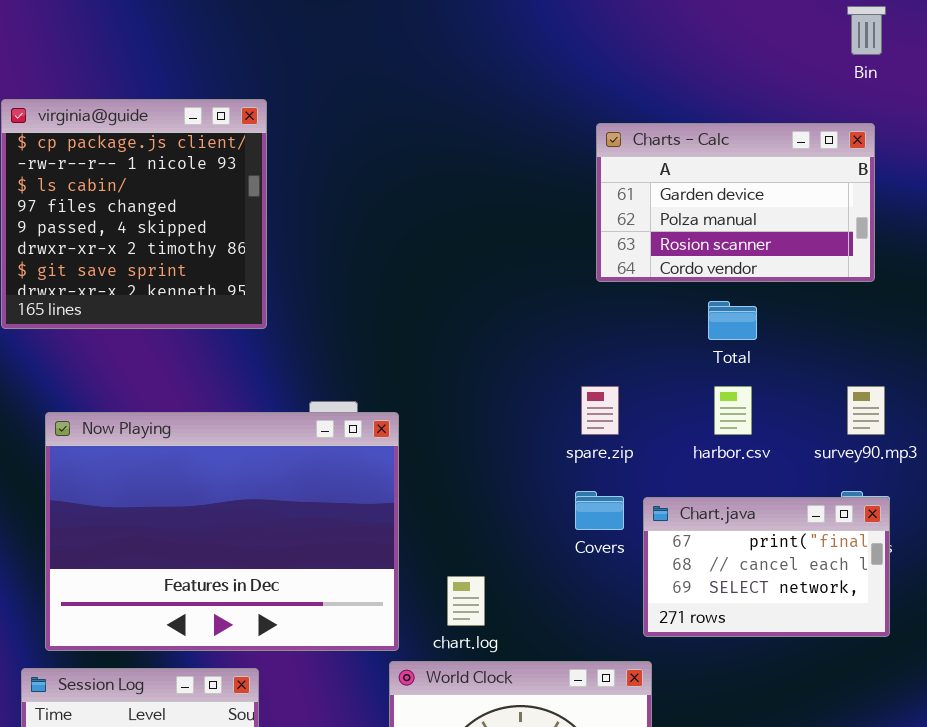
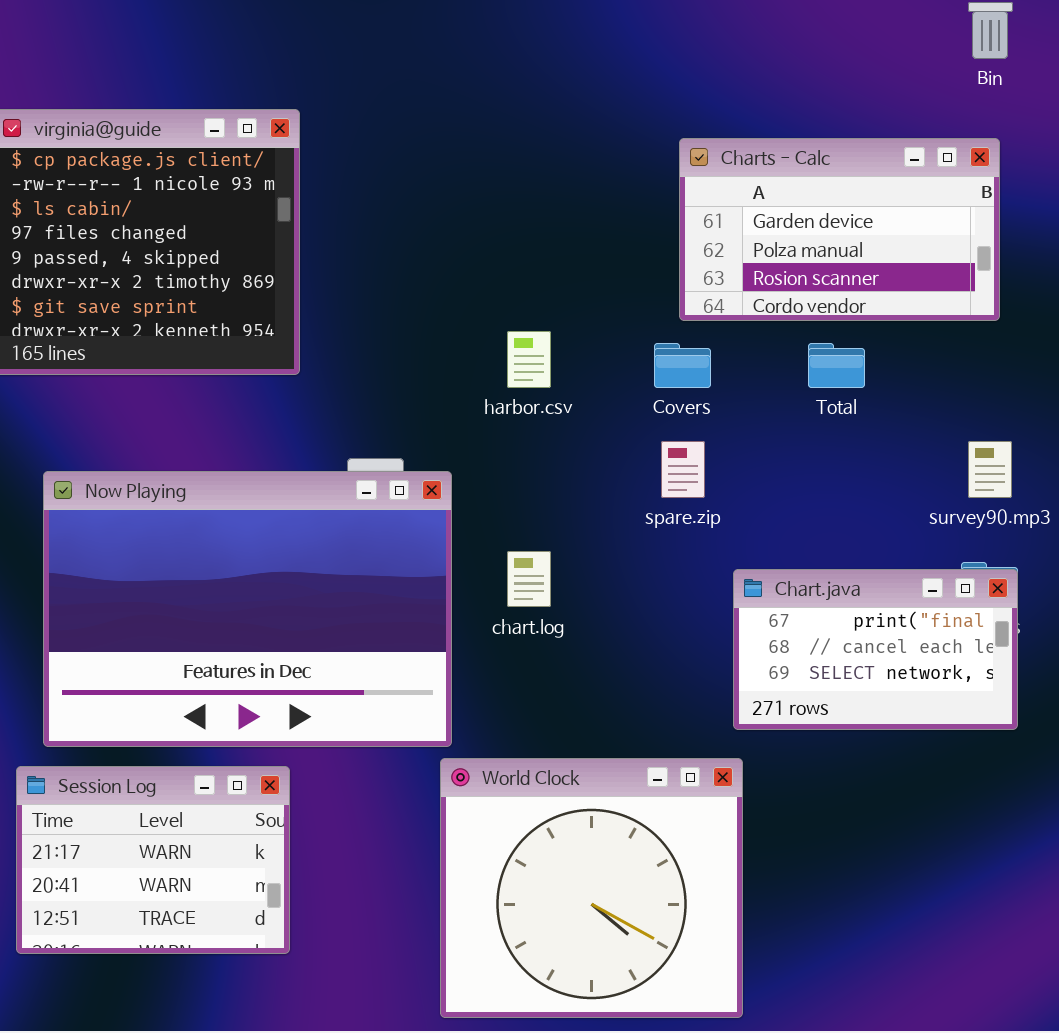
harbor.csv: [714,386,752,435] -> [507,331,551,388], moved
Covers: [575,491,624,530] -> [654,343,711,388], moved
chart.log: [447,576,485,626] -> [507,551,551,607], moved

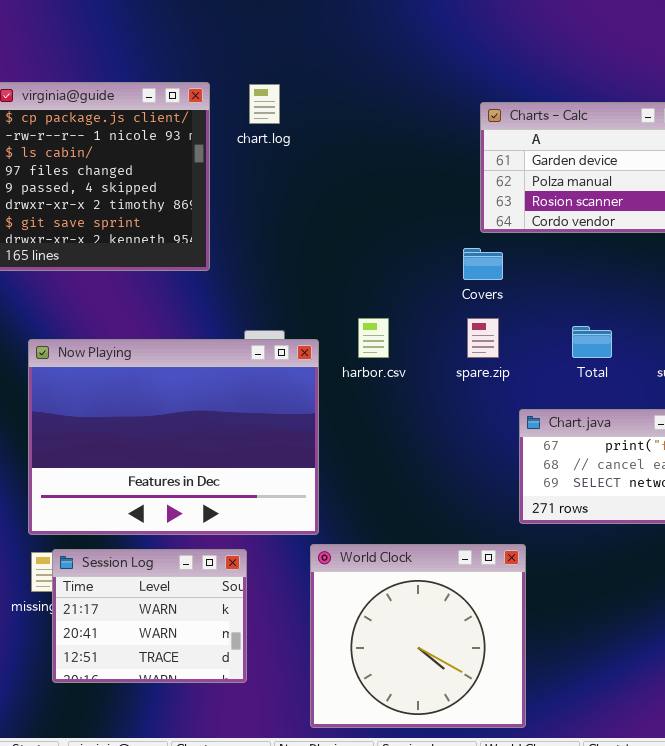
harbor.csv: [507,331,551,388] -> [358,318,389,358], moved
Total: [808,343,865,388] -> [572,326,612,358], moved
chart.log: [507,551,551,607] -> [249,84,280,124], moved
Session Log: [16,766,290,954] -> [52,549,247,683], moved

